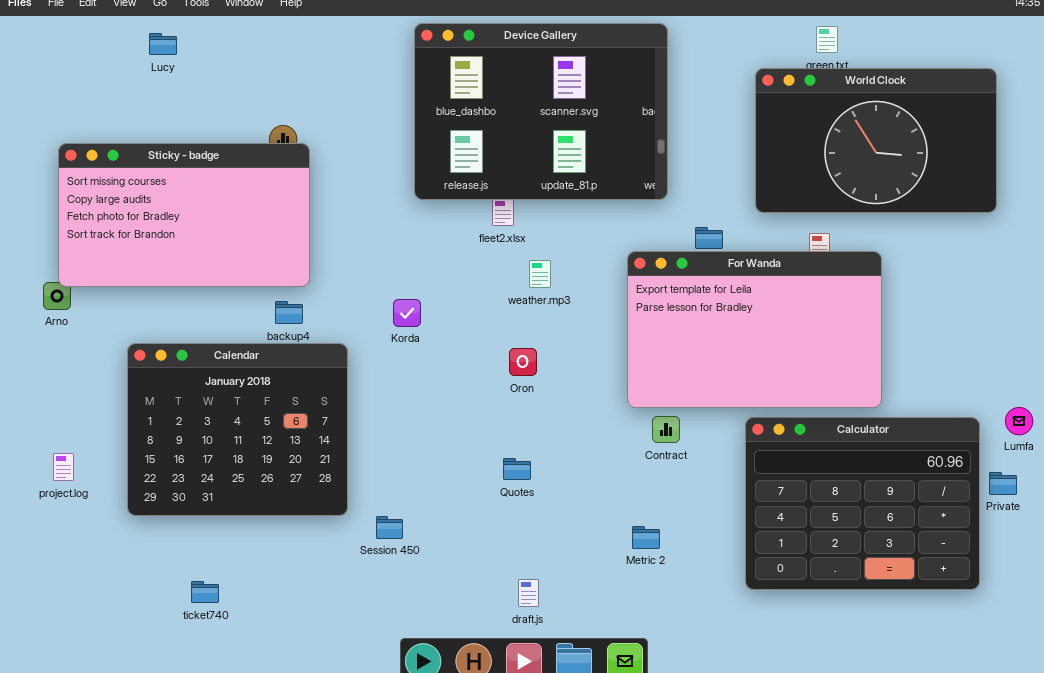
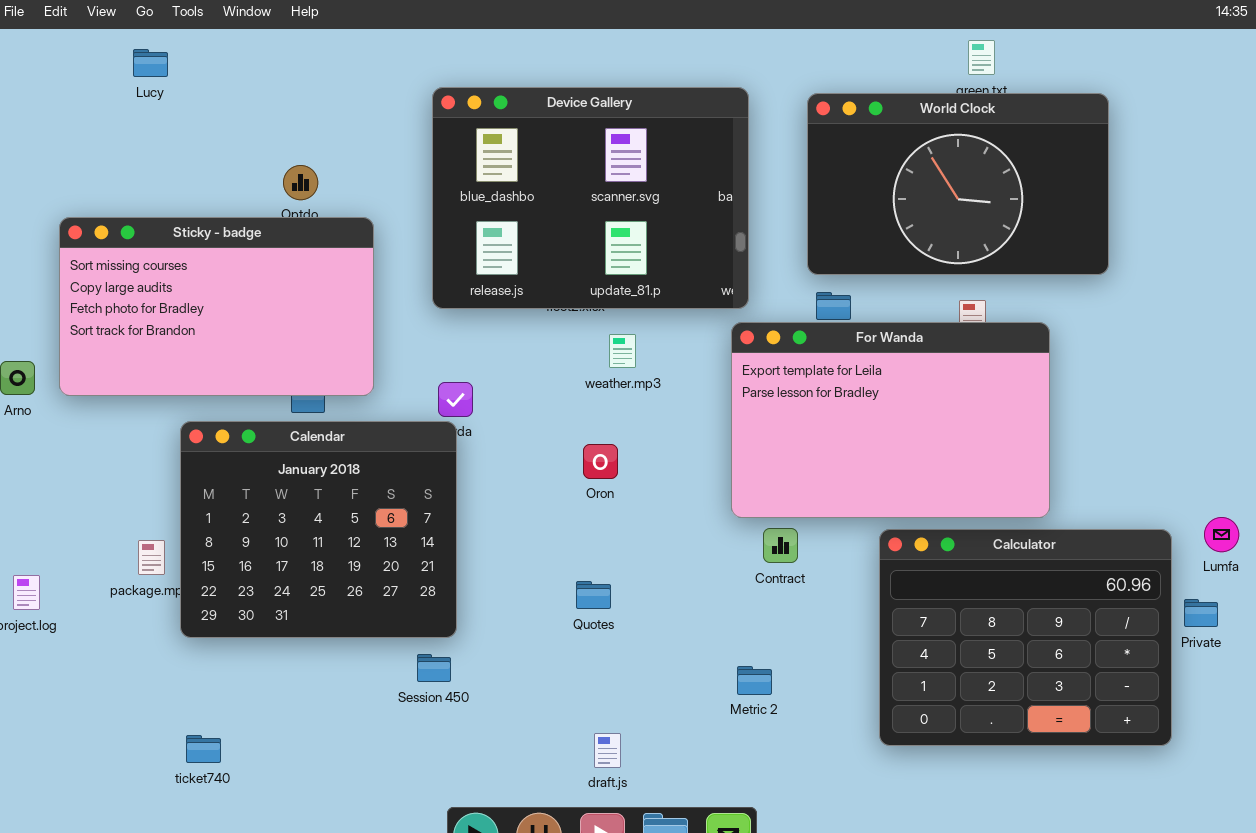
Device Gallery: [414,23,668,200] -> [432,87,749,309], moved
World Clock: [755,68,997,213] -> [807,93,1109,275], moved
Sticky - badge: [58,143,310,287] -> [59,217,374,396], moved
Calendar: [127,343,348,516] -> [180,421,457,638], moved

